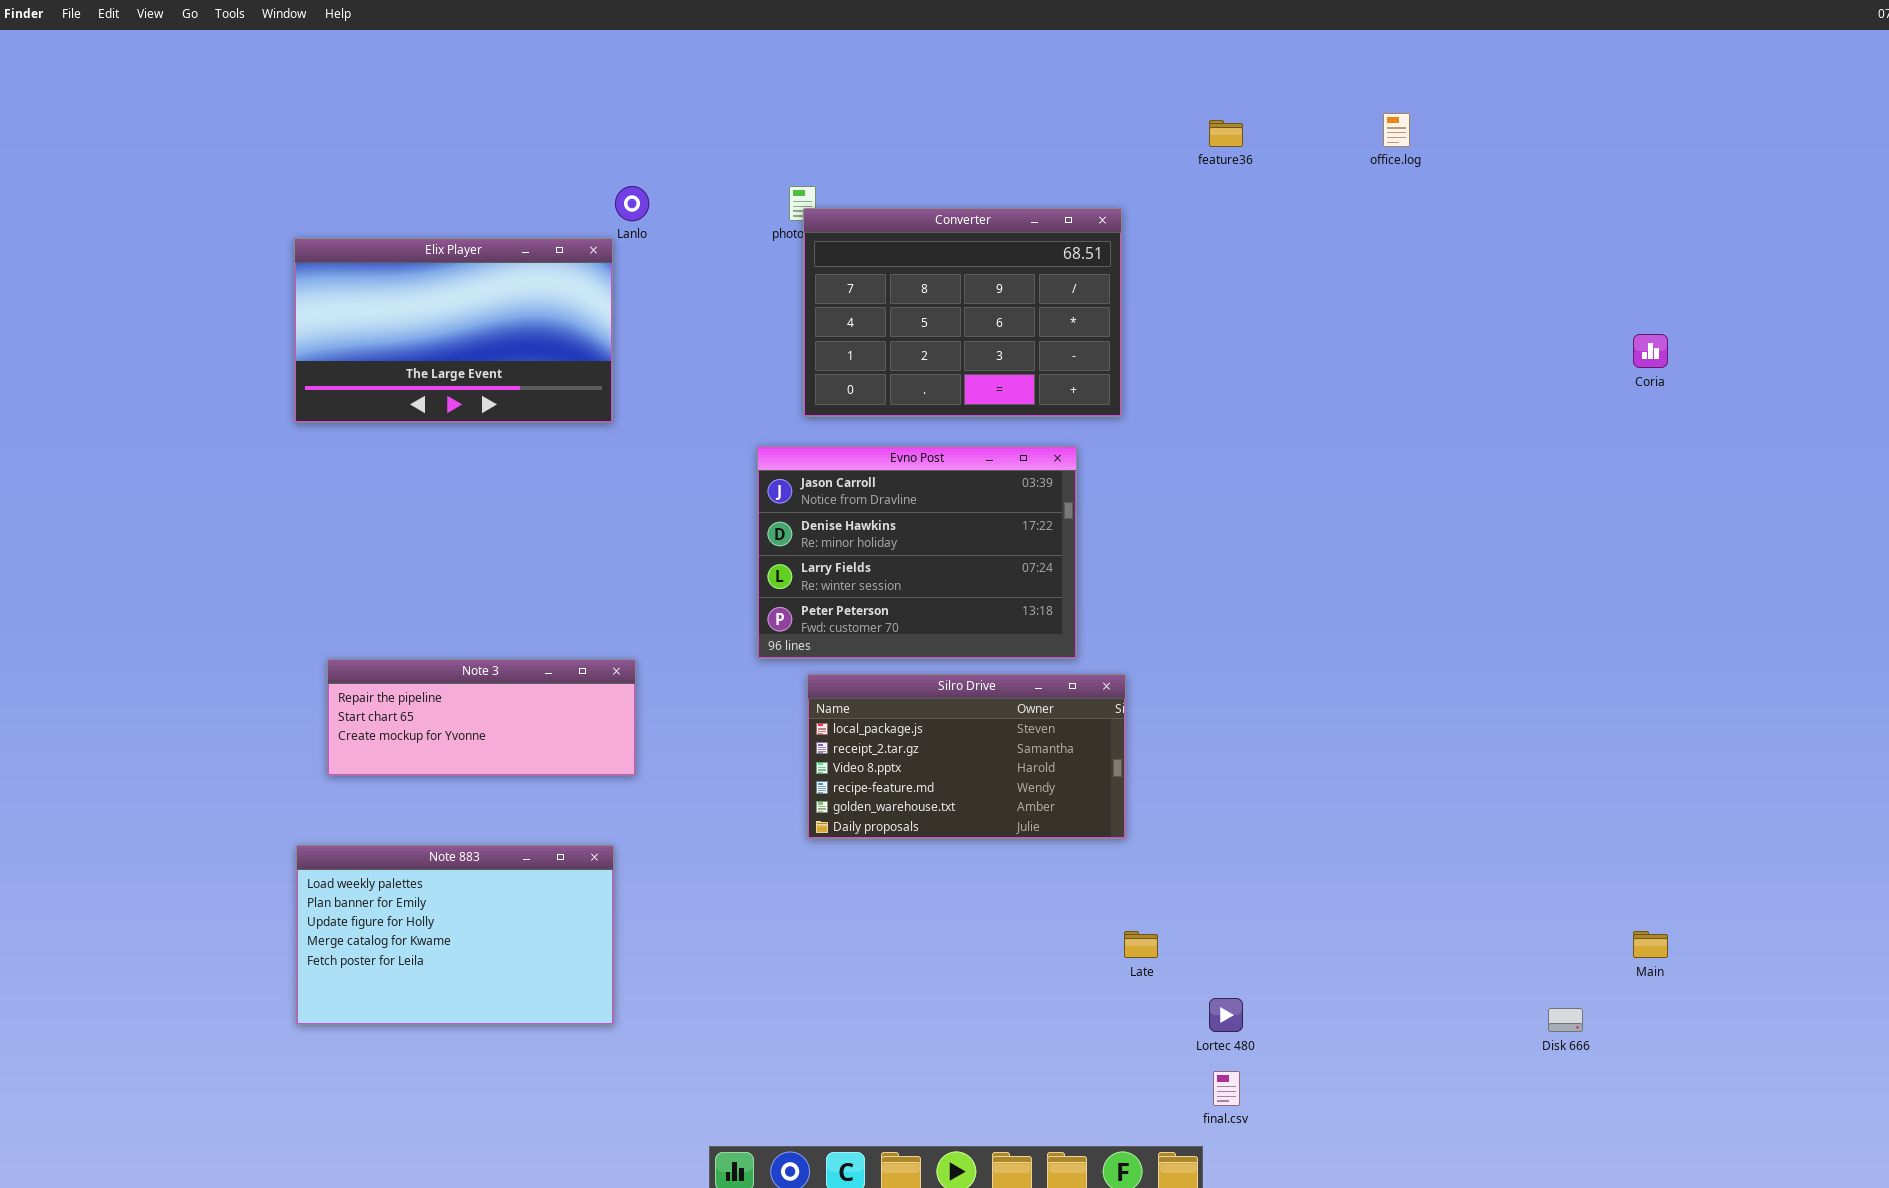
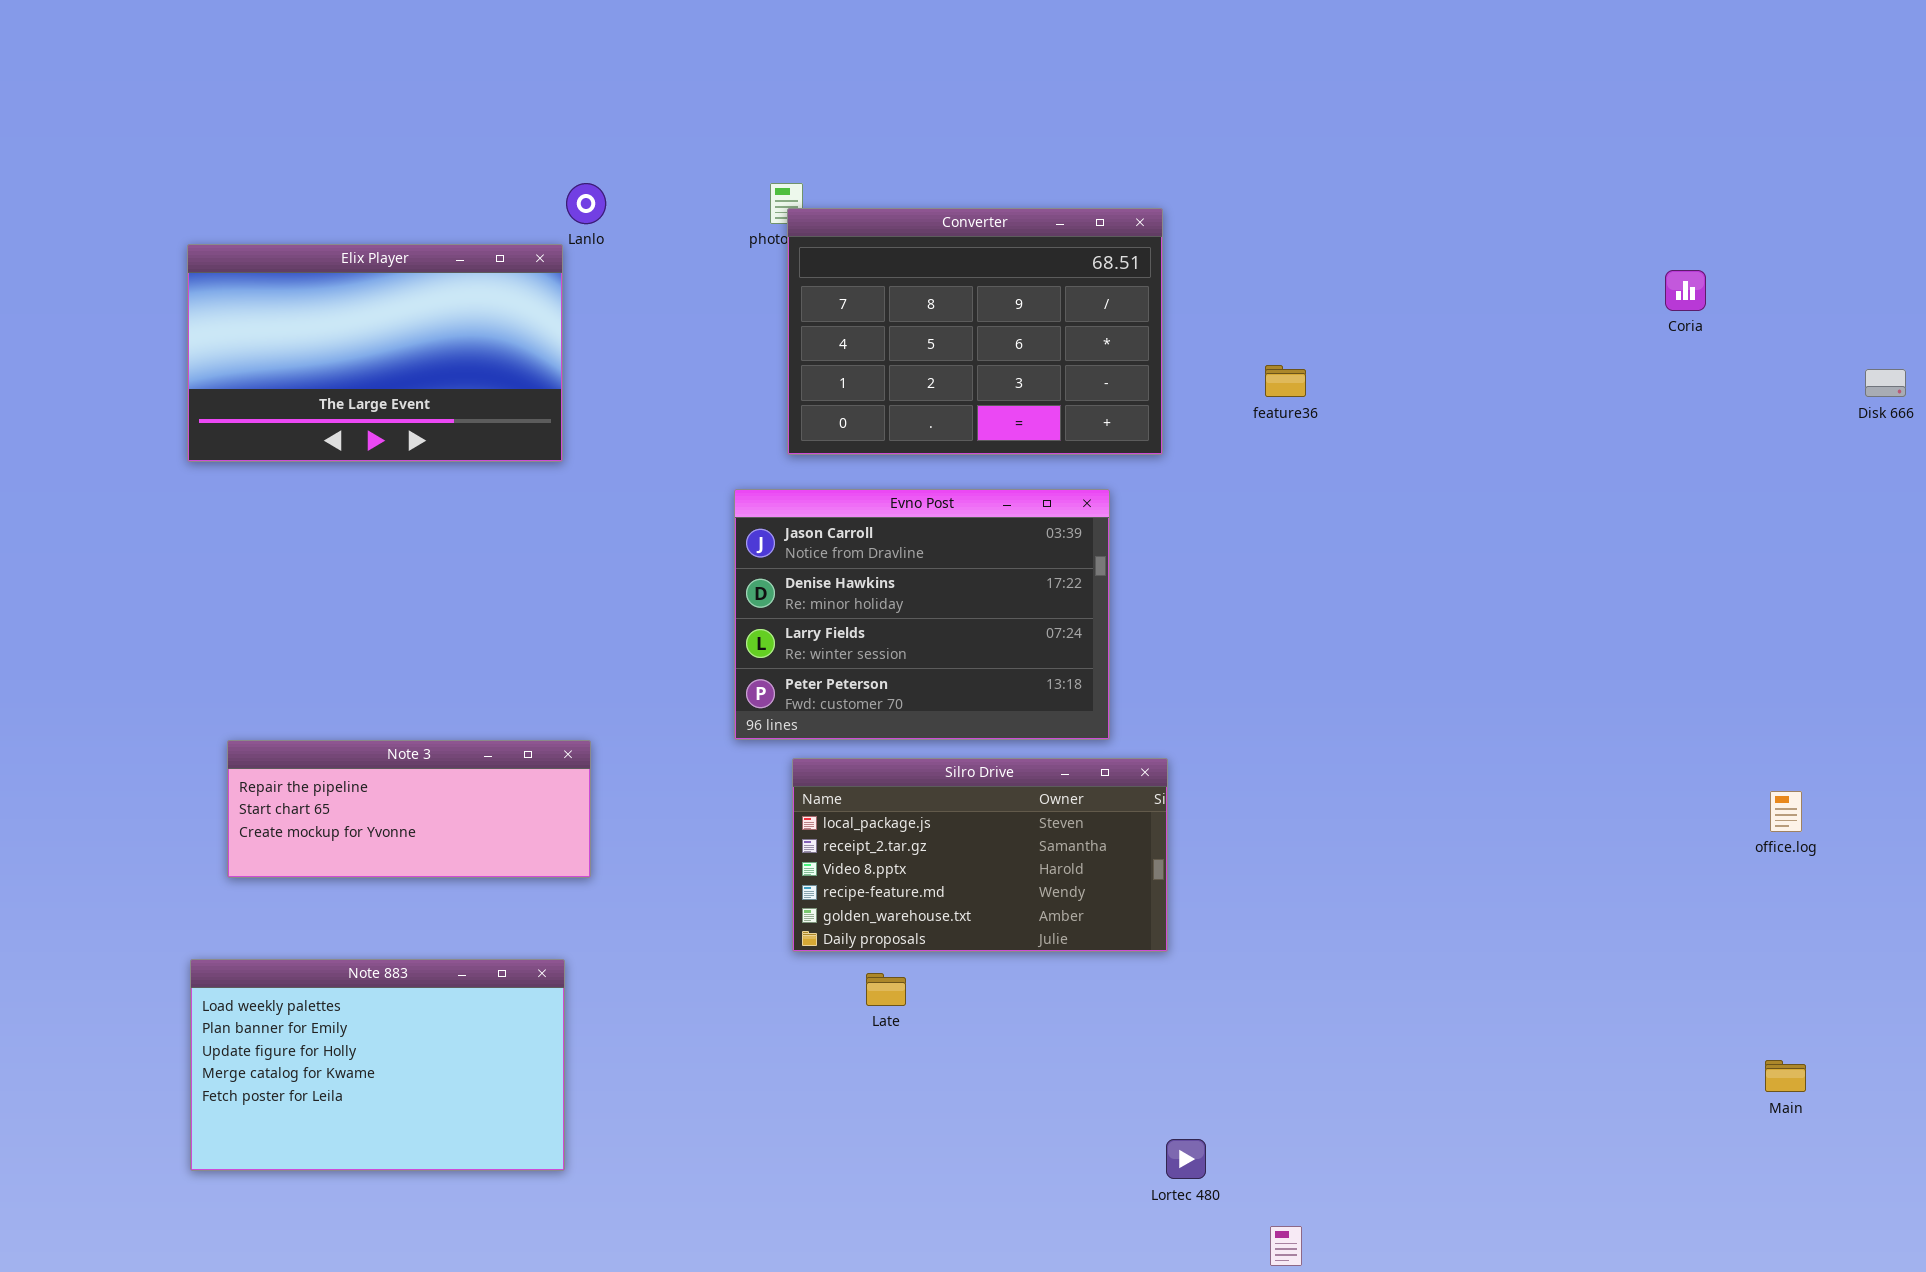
office.log: [1383,113,1410,147] -> [1770,791,1802,832], moved
feature36: [1209,120,1243,147] -> [1265,365,1306,397], moved
Coria: [1633,334,1668,368] -> [1665,270,1706,311], moved
Late: [1124,931,1158,958] -> [866,973,906,1006], moved
Lortec 480: [1209,998,1243,1032] -> [1166,1139,1206,1179], moved
Disk 666: [1548,1008,1583,1032] -> [1865,369,1906,397], moved

